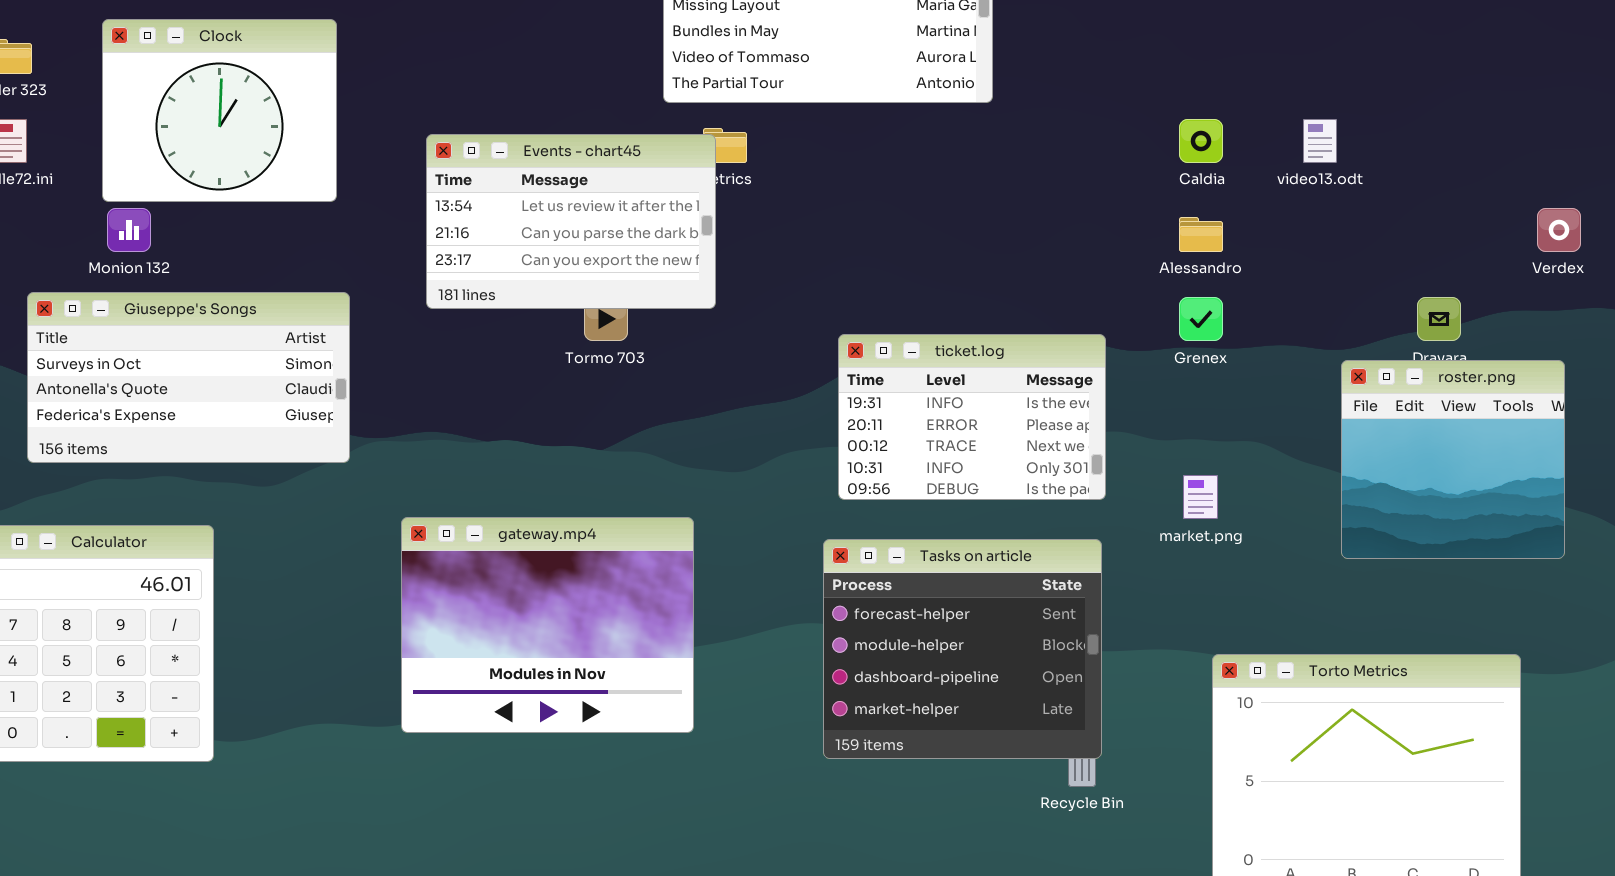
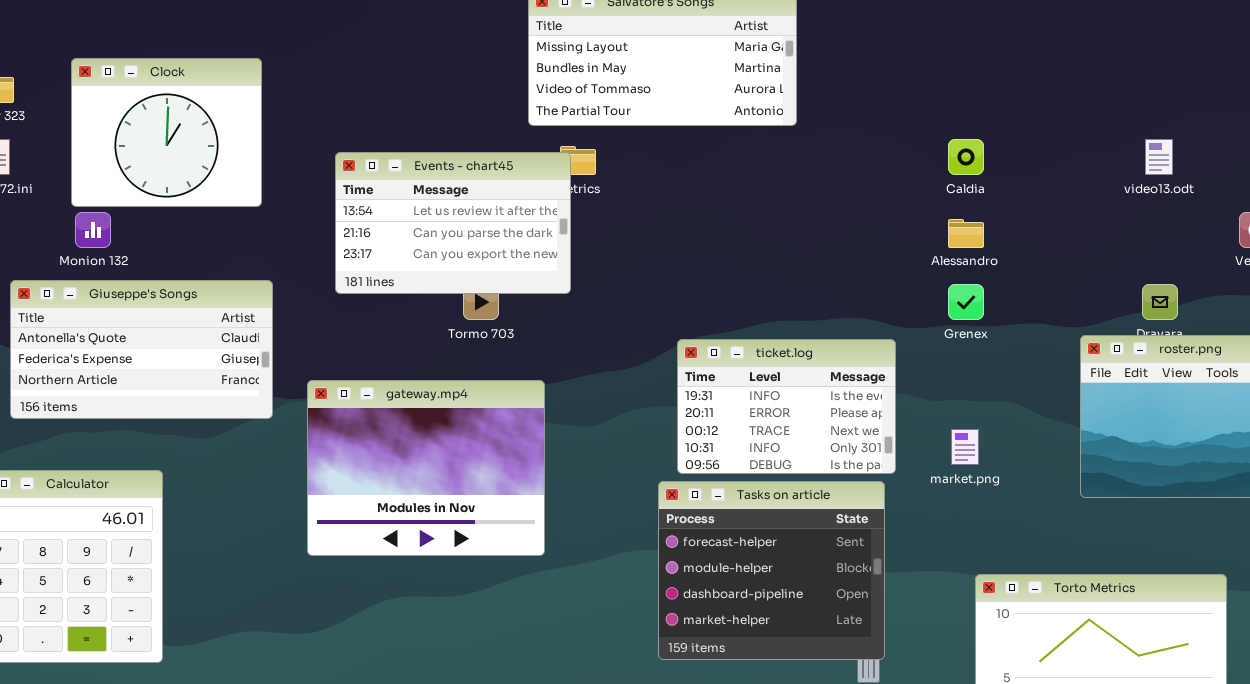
video13.odt: [1303,119,1337,163] -> [1145,139,1173,175], moved
Giuseppe's Songs: [27,292,350,463] -> [10,280,273,419], scrolled down 1 row
ticket.log: [838,334,1106,500] -> [677,339,896,474], moved
gateway.mp4: [401,517,694,733] -> [307,380,545,556], moved

